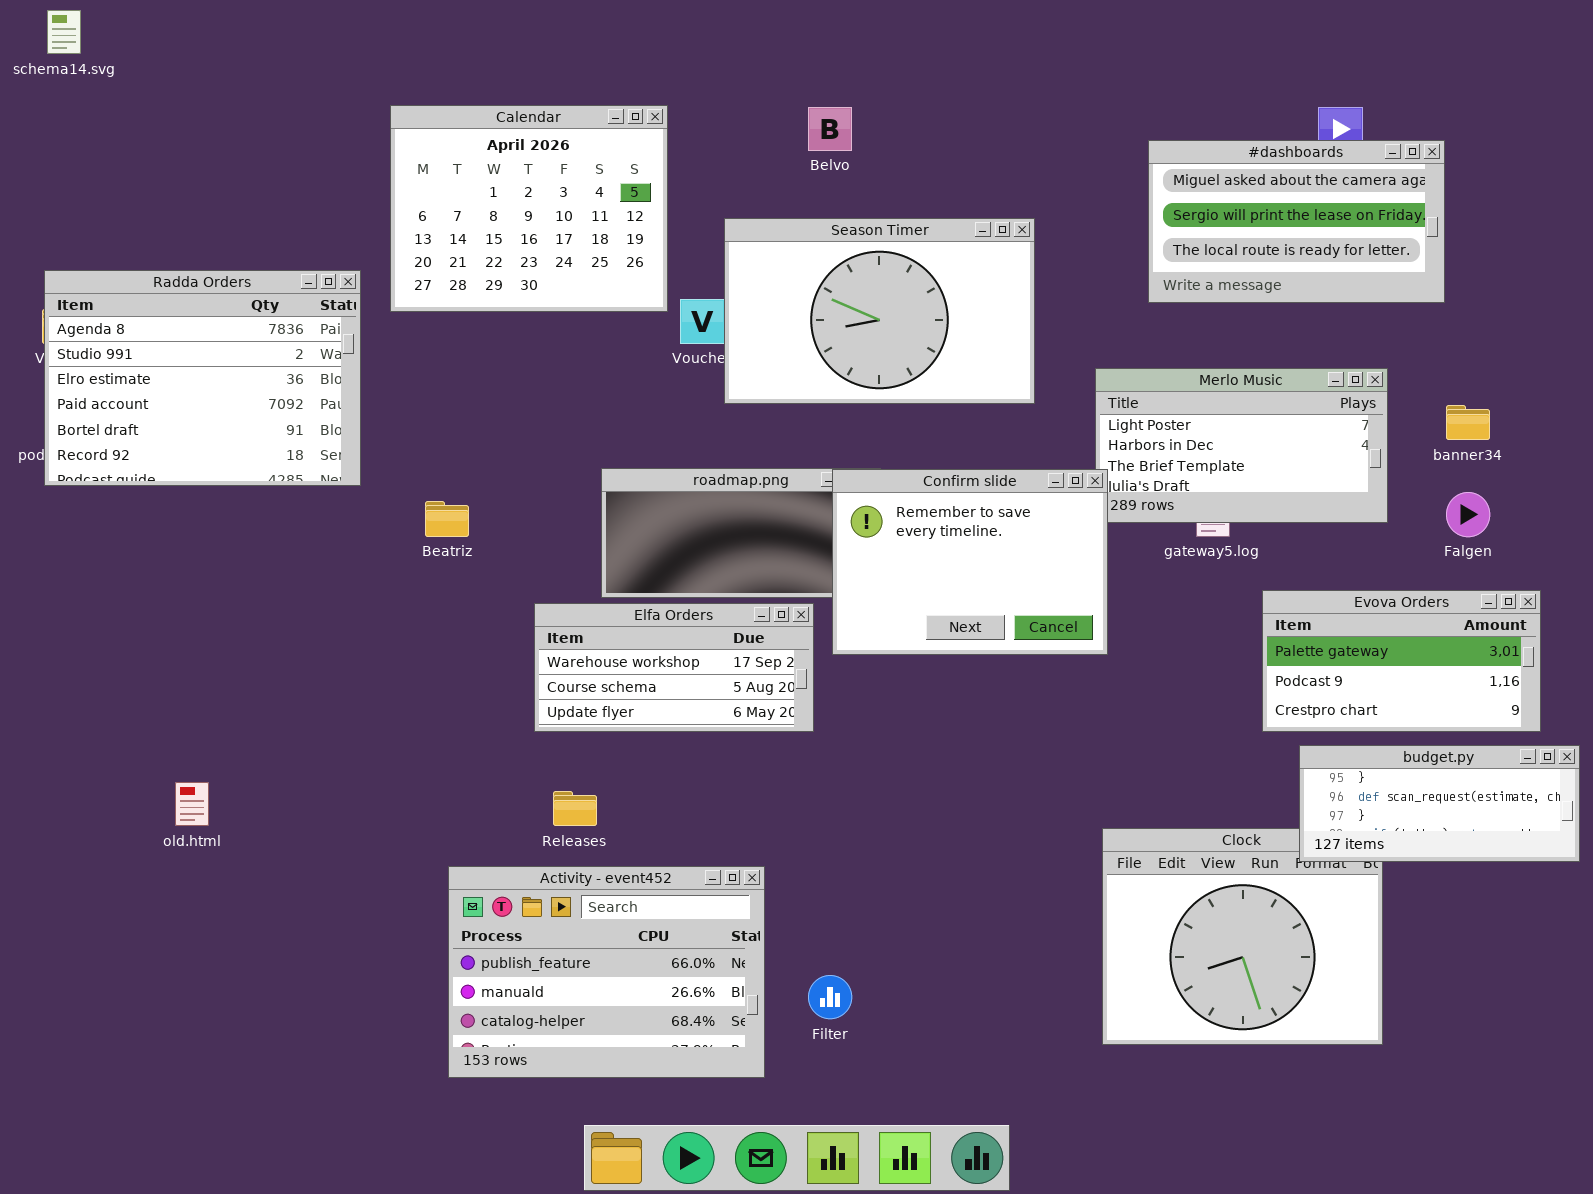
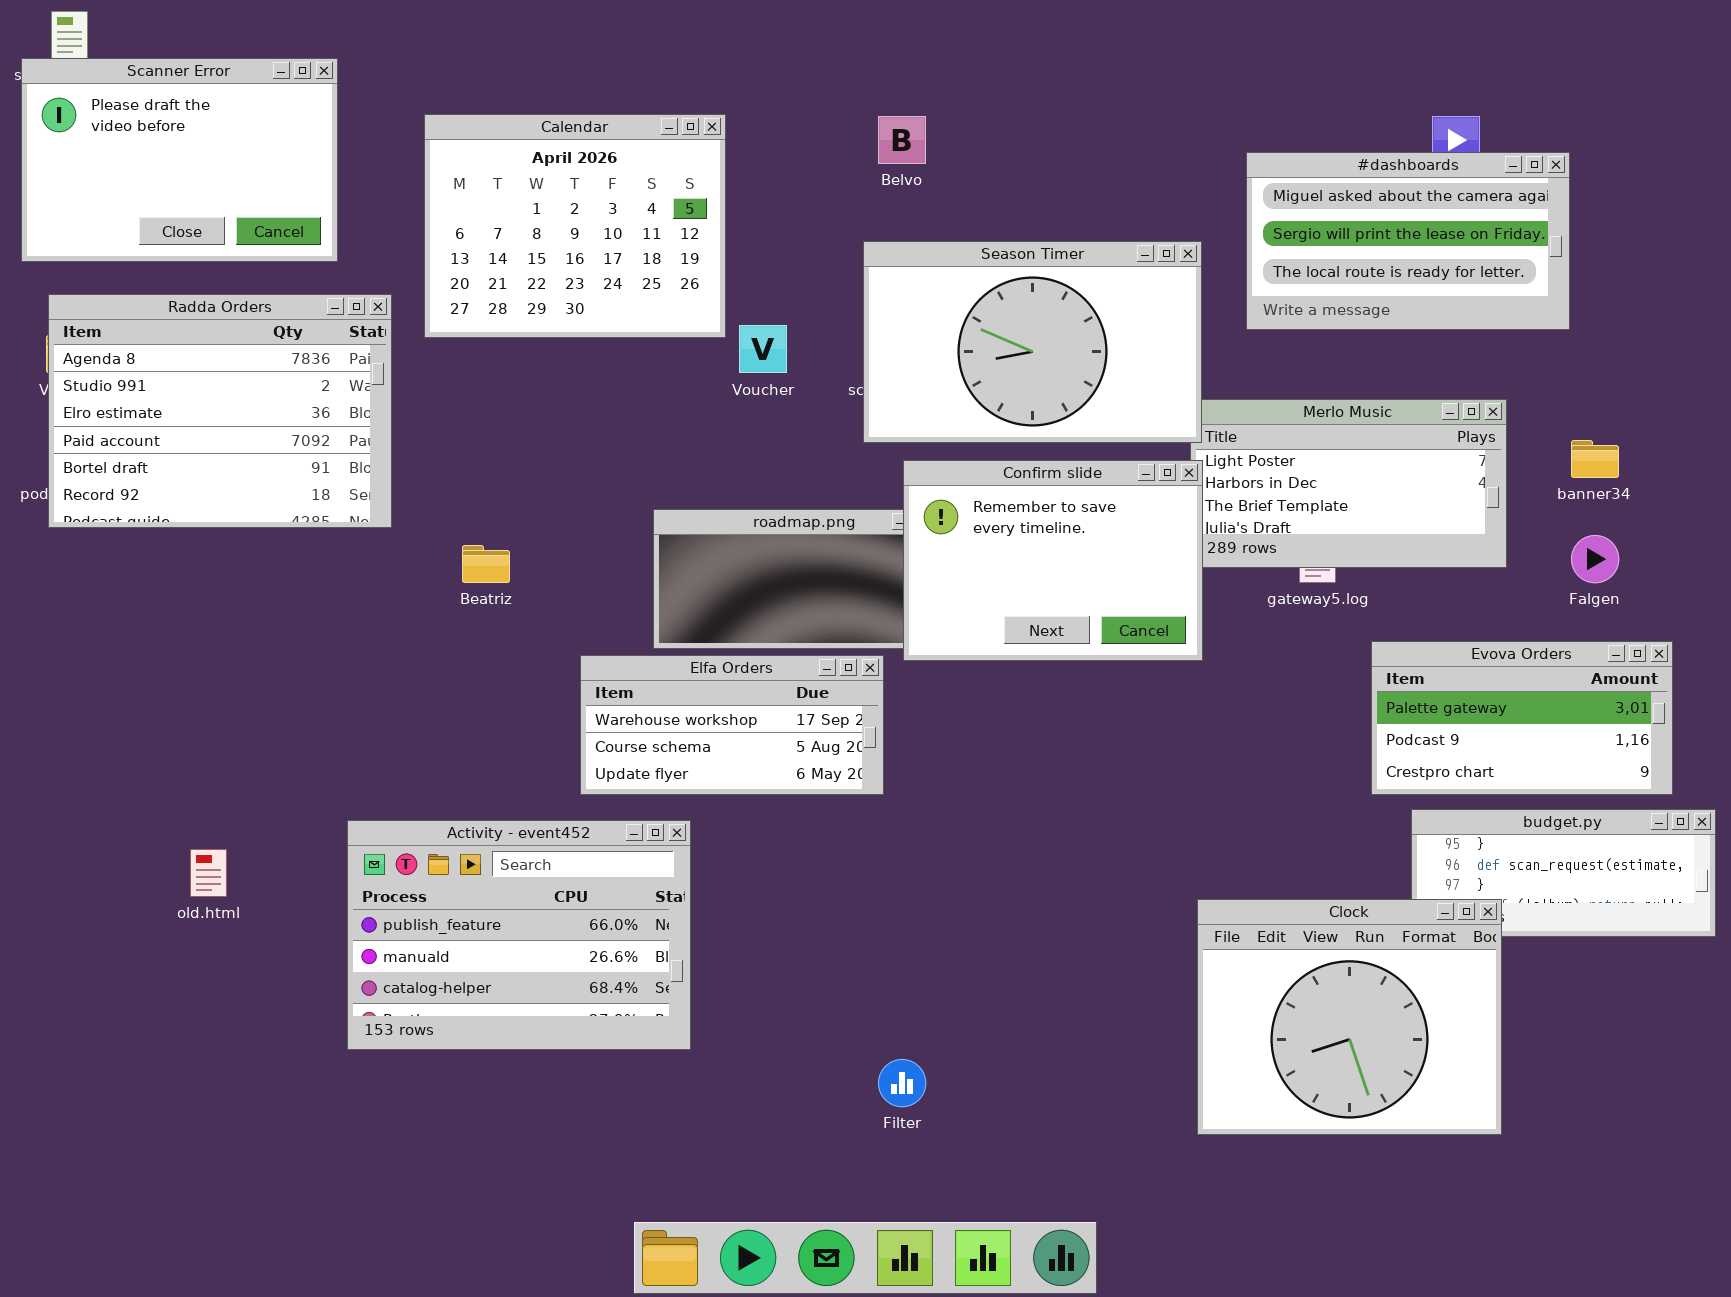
Scanner Error: none -> [21,58,338,262], opened
Season Timer: [724,218,1035,404] -> [863,241,1202,443], moved
Confirm slide: [832,469,1108,655] -> [903,460,1203,661], moved
Clock: [1102,828,1383,1045] -> [1197,899,1502,1135], raised
Activity - event452: [448,866,765,1078] -> [347,820,691,1050], moved

